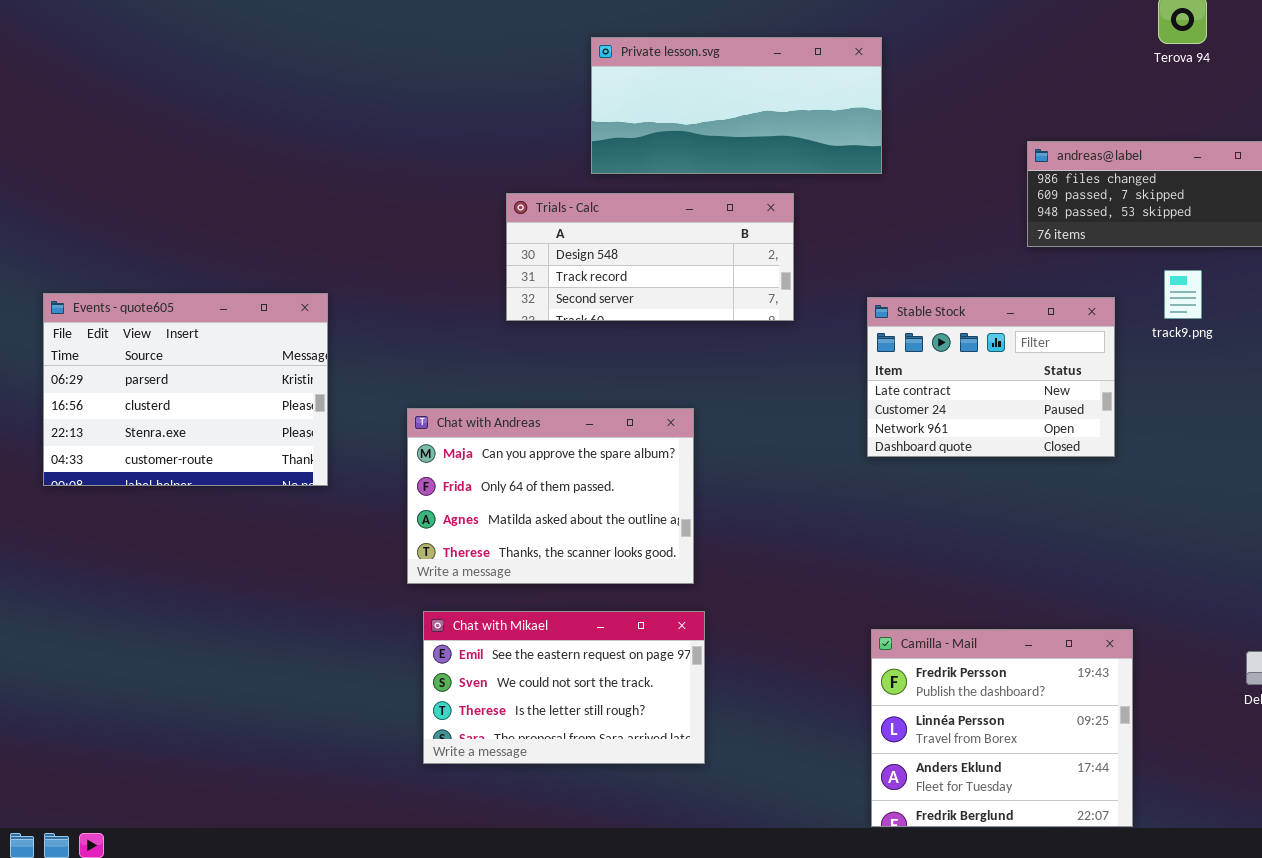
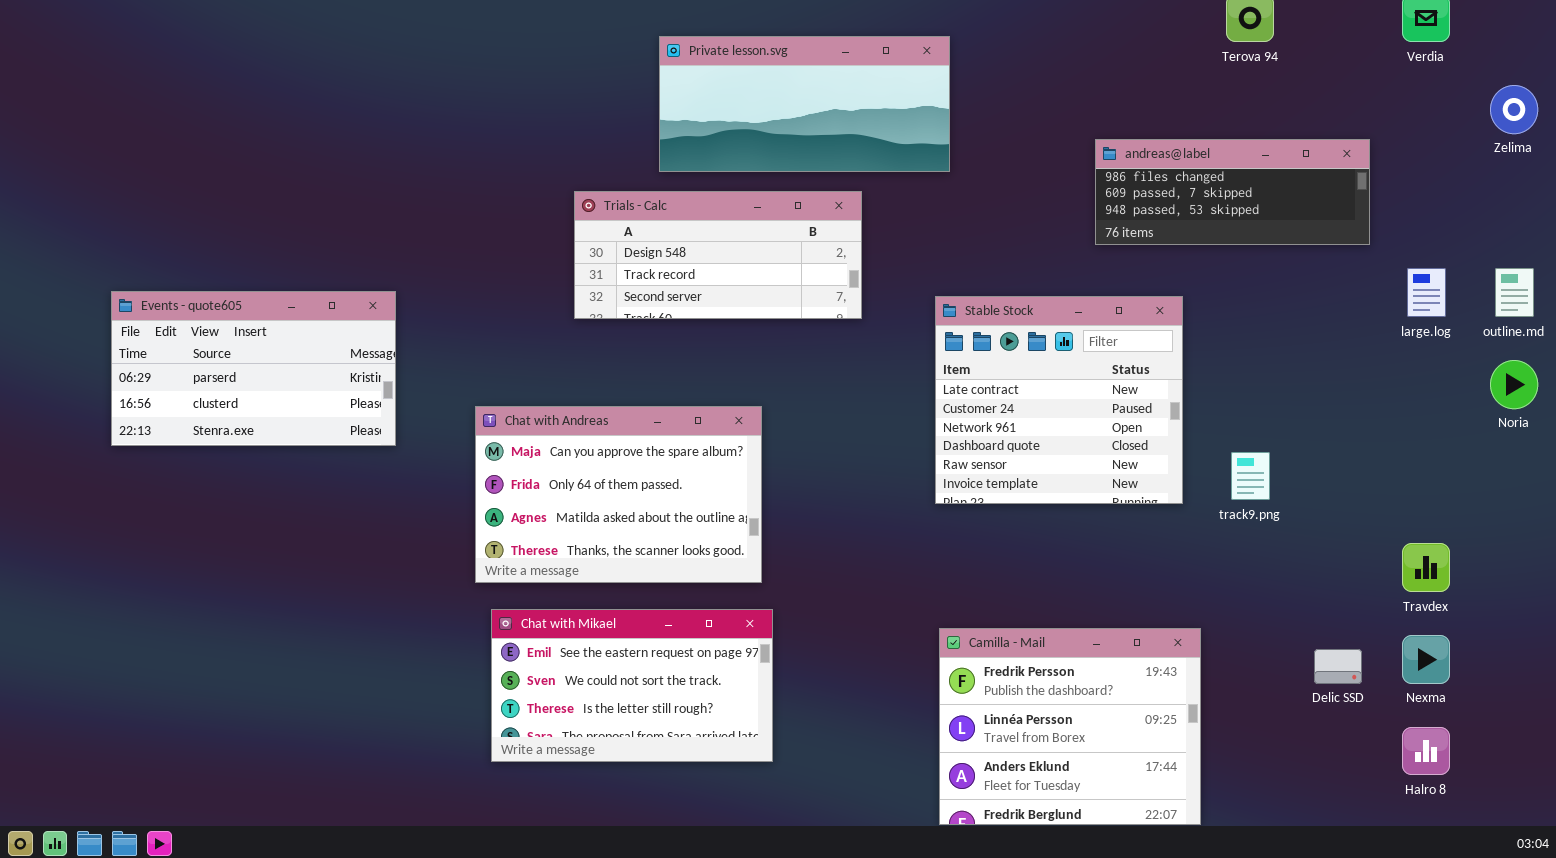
track9.png: [1164,270,1202,319] -> [1231,452,1270,500], moved
Events - quote605: [43,293,328,486] -> [111,291,396,446], resized
Stable Stock: [867,297,1115,457] -> [935,296,1183,504], resized

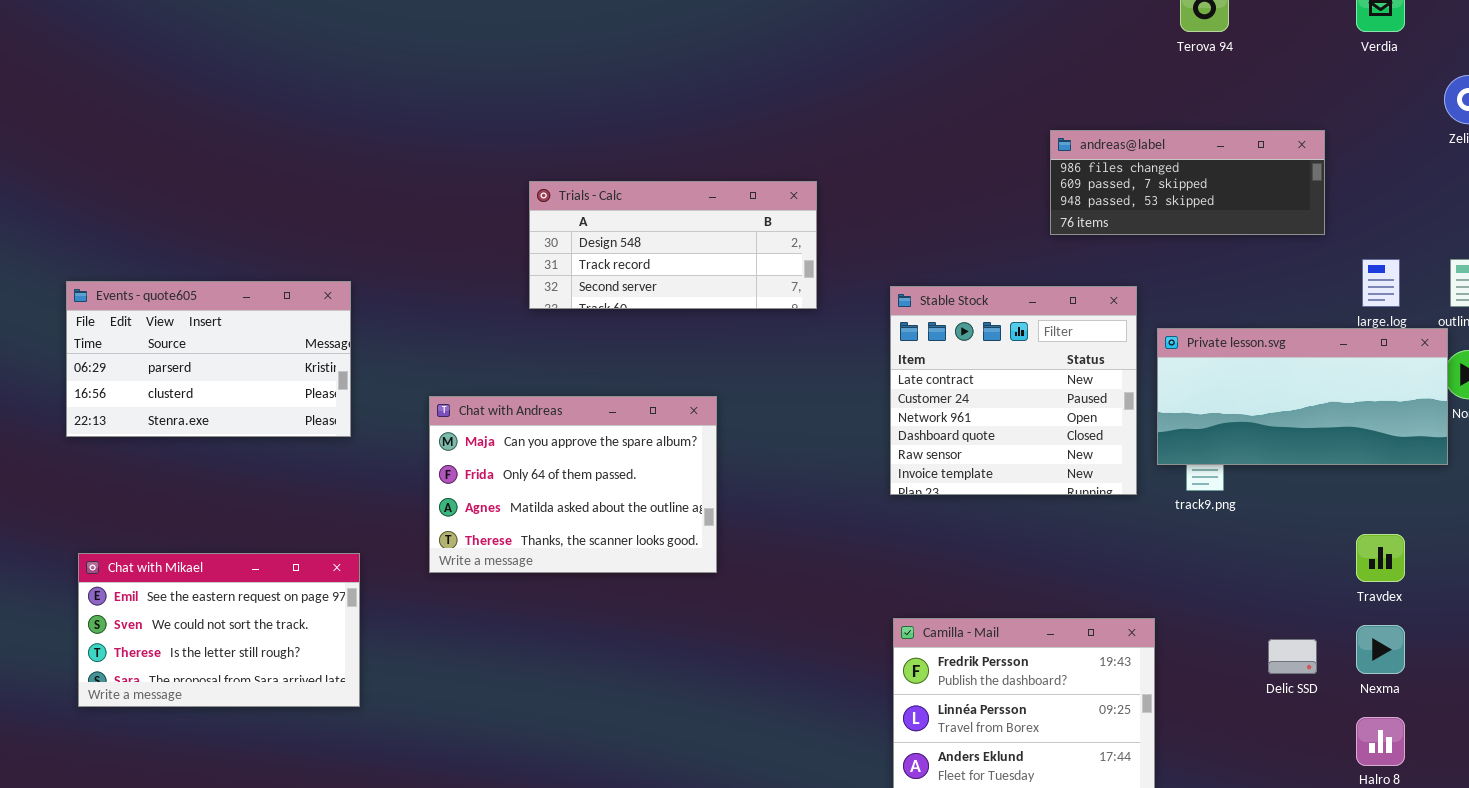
Private lesson.svg: [659,36,950,172] -> [1157,328,1448,465], moved
Chat with Mikael: [491,609,773,762] -> [78,553,360,707], moved

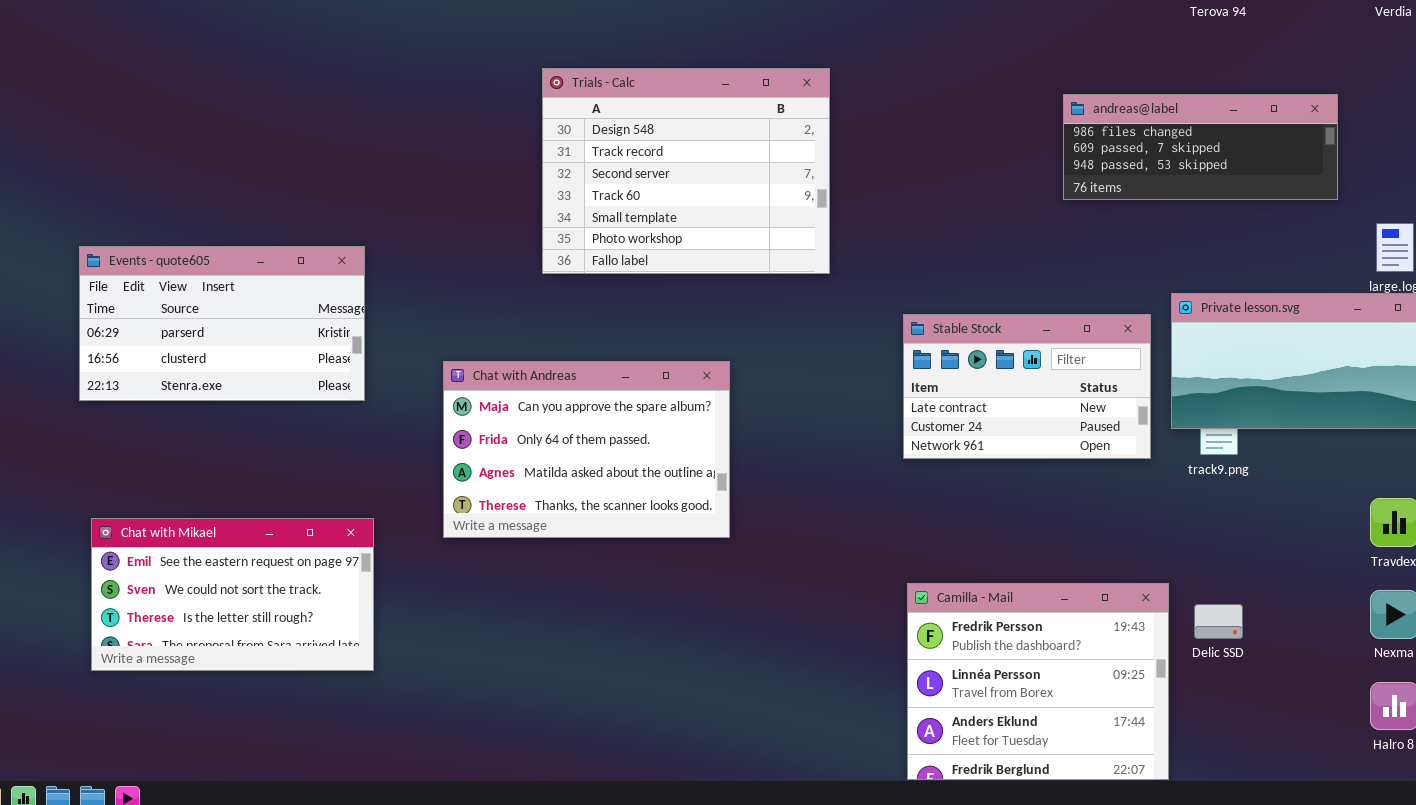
Trials - Calc: [529,181,817,309] -> [542,68,830,274], resized
Stable Stock: [890,286,1137,495] -> [903,314,1151,459], resized
Delic SSD: [1268,639,1317,674] -> [1194,604,1243,639], moved

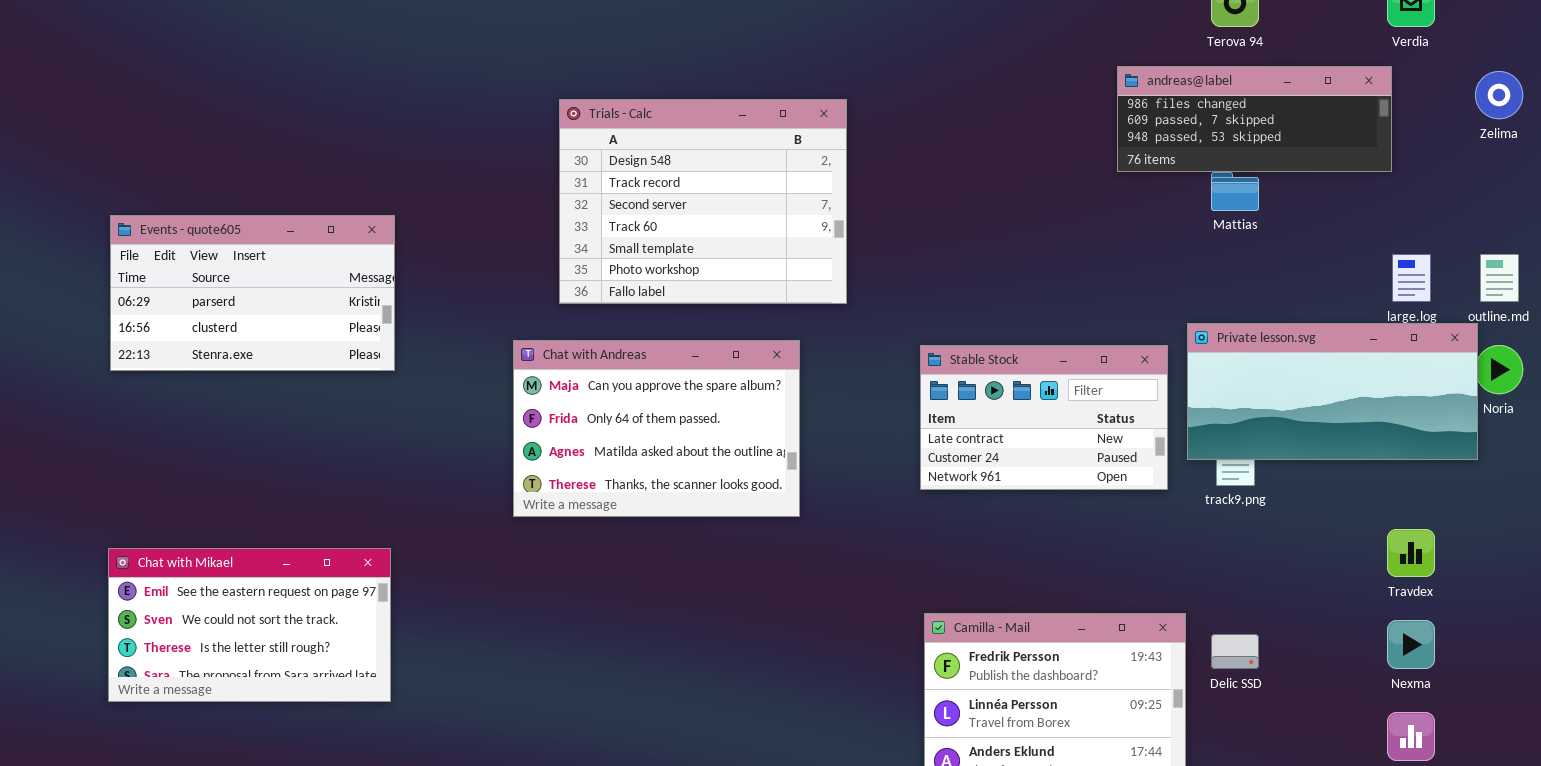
andreas@label: [1063,94,1338,200] -> [1117,66,1392,172], moved
Events - quote605: [79,246,365,401] -> [110,215,395,371], moved
Chat with Andreas: [443,361,730,538] -> [513,340,800,517], moved

